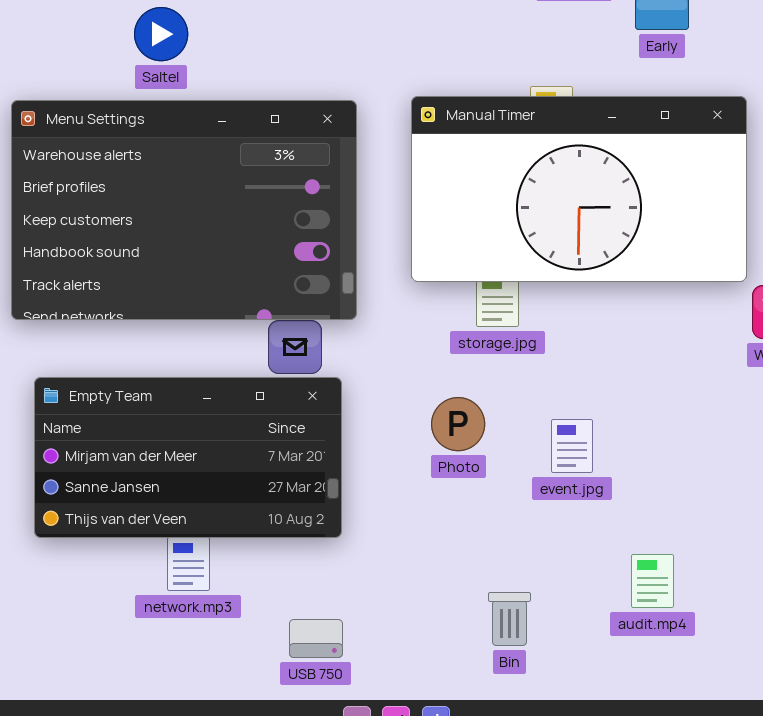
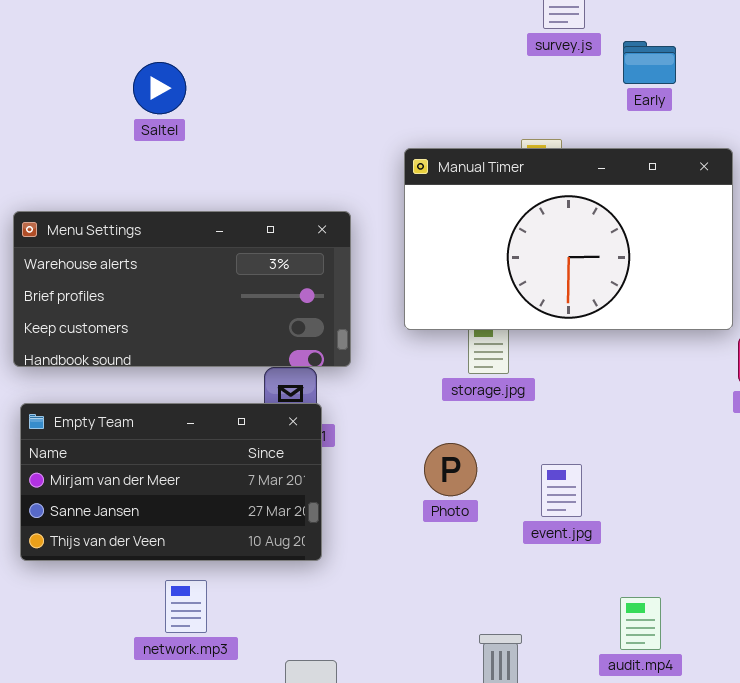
Menu Settings: [11,100,357,320] -> [13,211,351,367], resized
Empty Team: [34,377,342,538] -> [20,403,322,561], moved

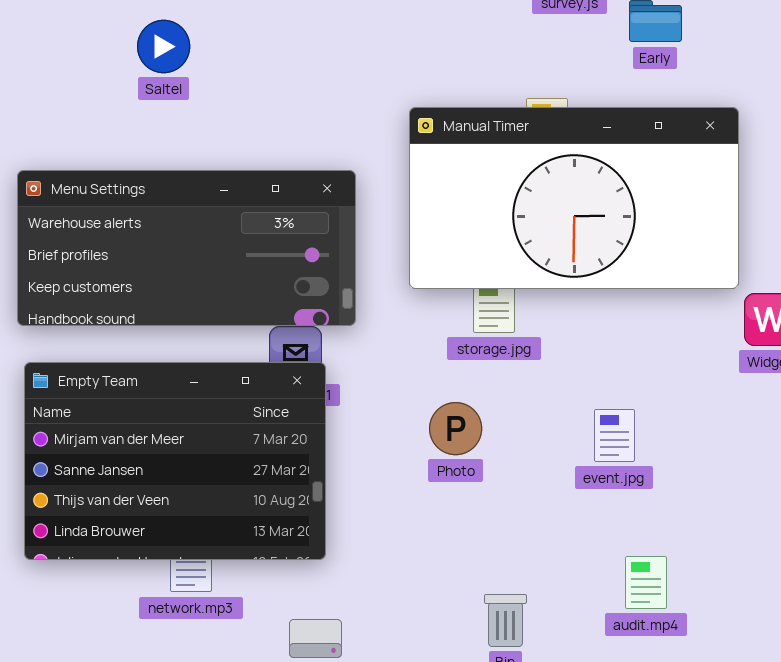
Empty Team: [20,403,322,561] -> [24,362,326,560], resized
event.jpg: [541,464,582,517] -> [594,409,635,462], moved

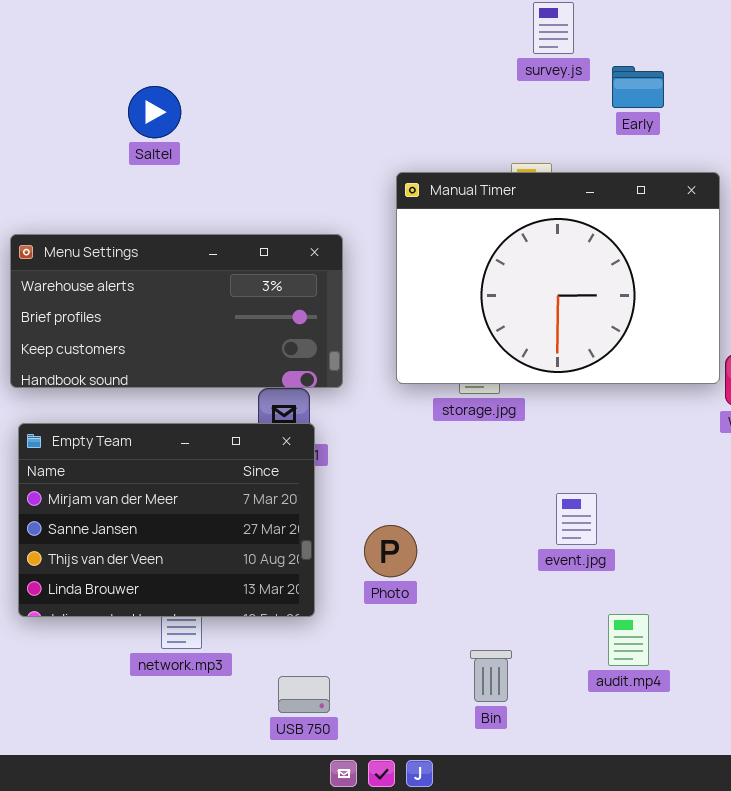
Manual Timer: [409,107,739,289] -> [396,172,720,384], resized
Photo: [429,402,482,455] -> [364,525,417,577], moved
event.jpg: [594,409,635,462] -> [556,493,597,545], moved

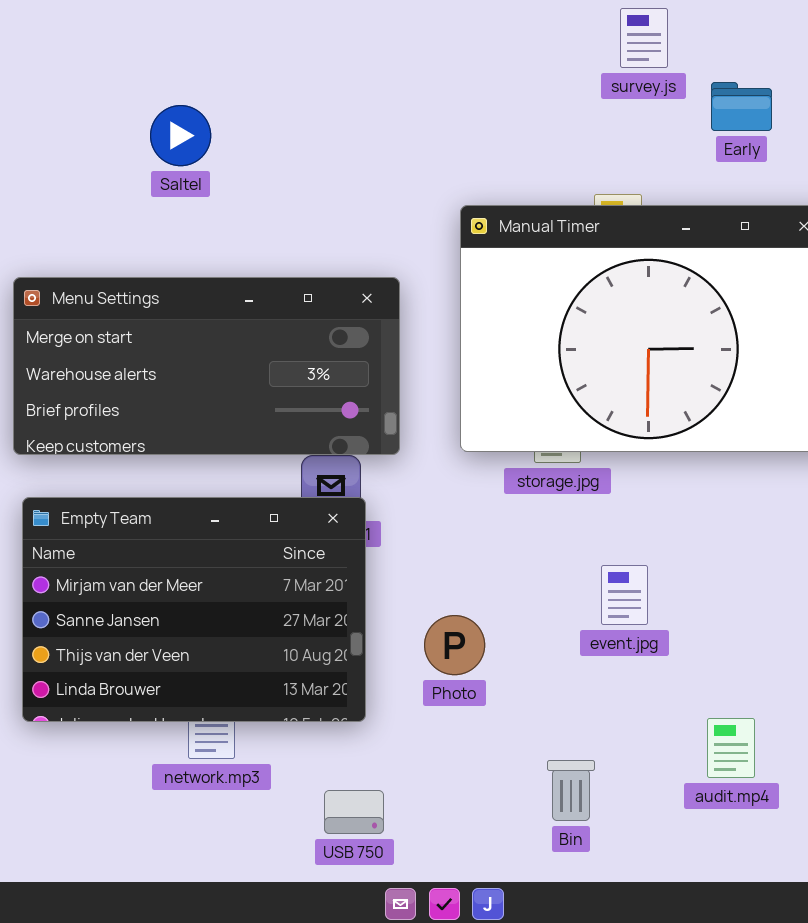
Menu Settings: [10,234,343,388] -> [13,277,400,455], scrolled up 1 row
event.jpg: [556,493,597,545] -> [601,565,648,625], moved

